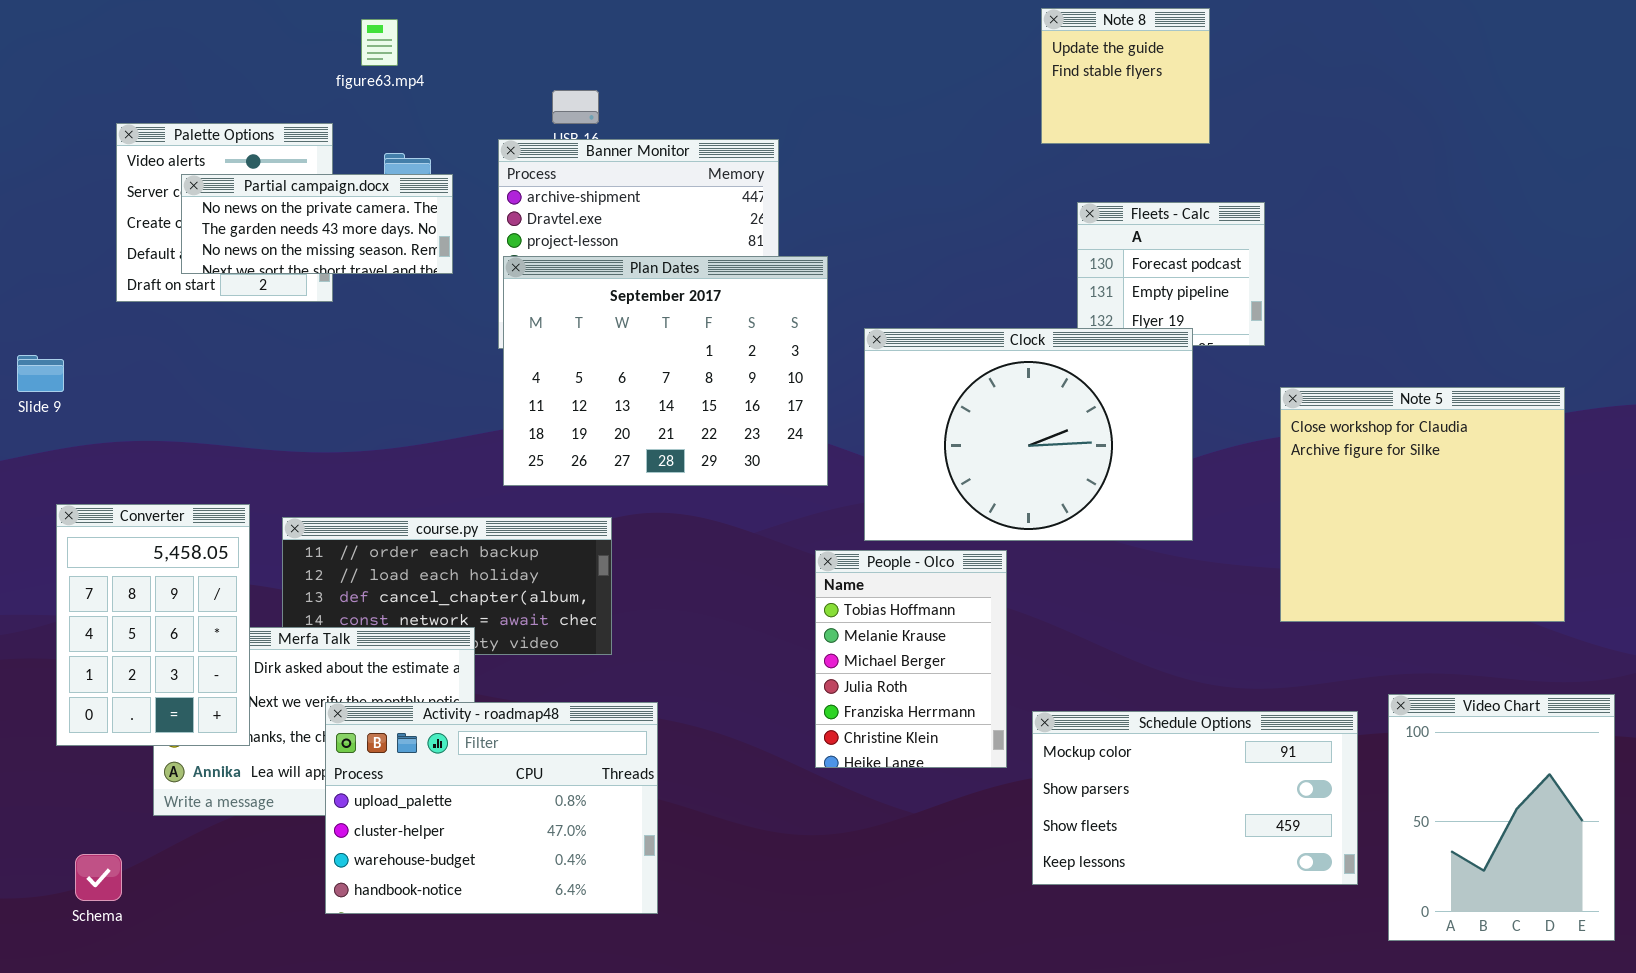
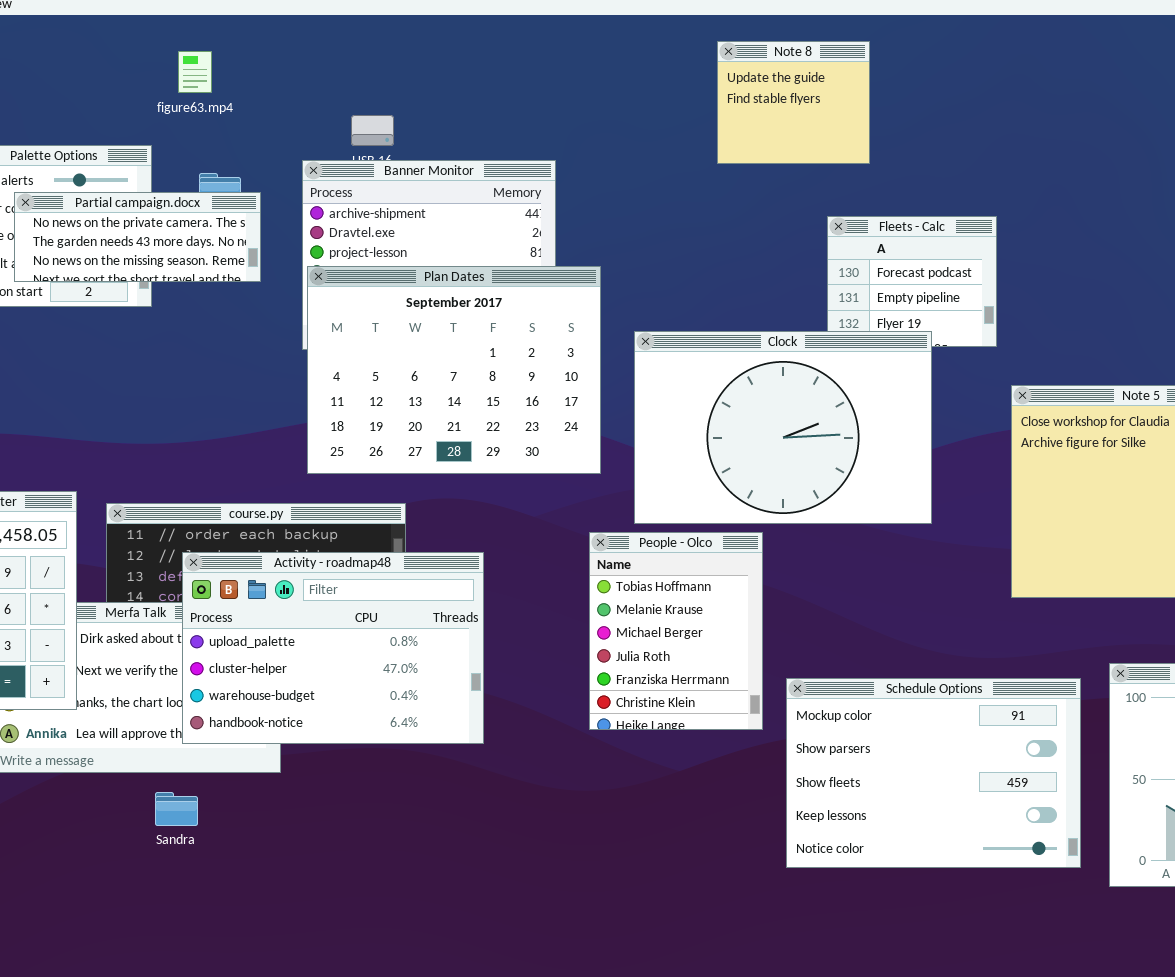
Note 8: [1041,8,1210,144] -> [717,41,870,164], moved
Activity - roadmap48: [325,702,658,914] -> [182,552,484,744], moved
Schedule Options: [1032,711,1358,885] -> [786,678,1081,868], resized

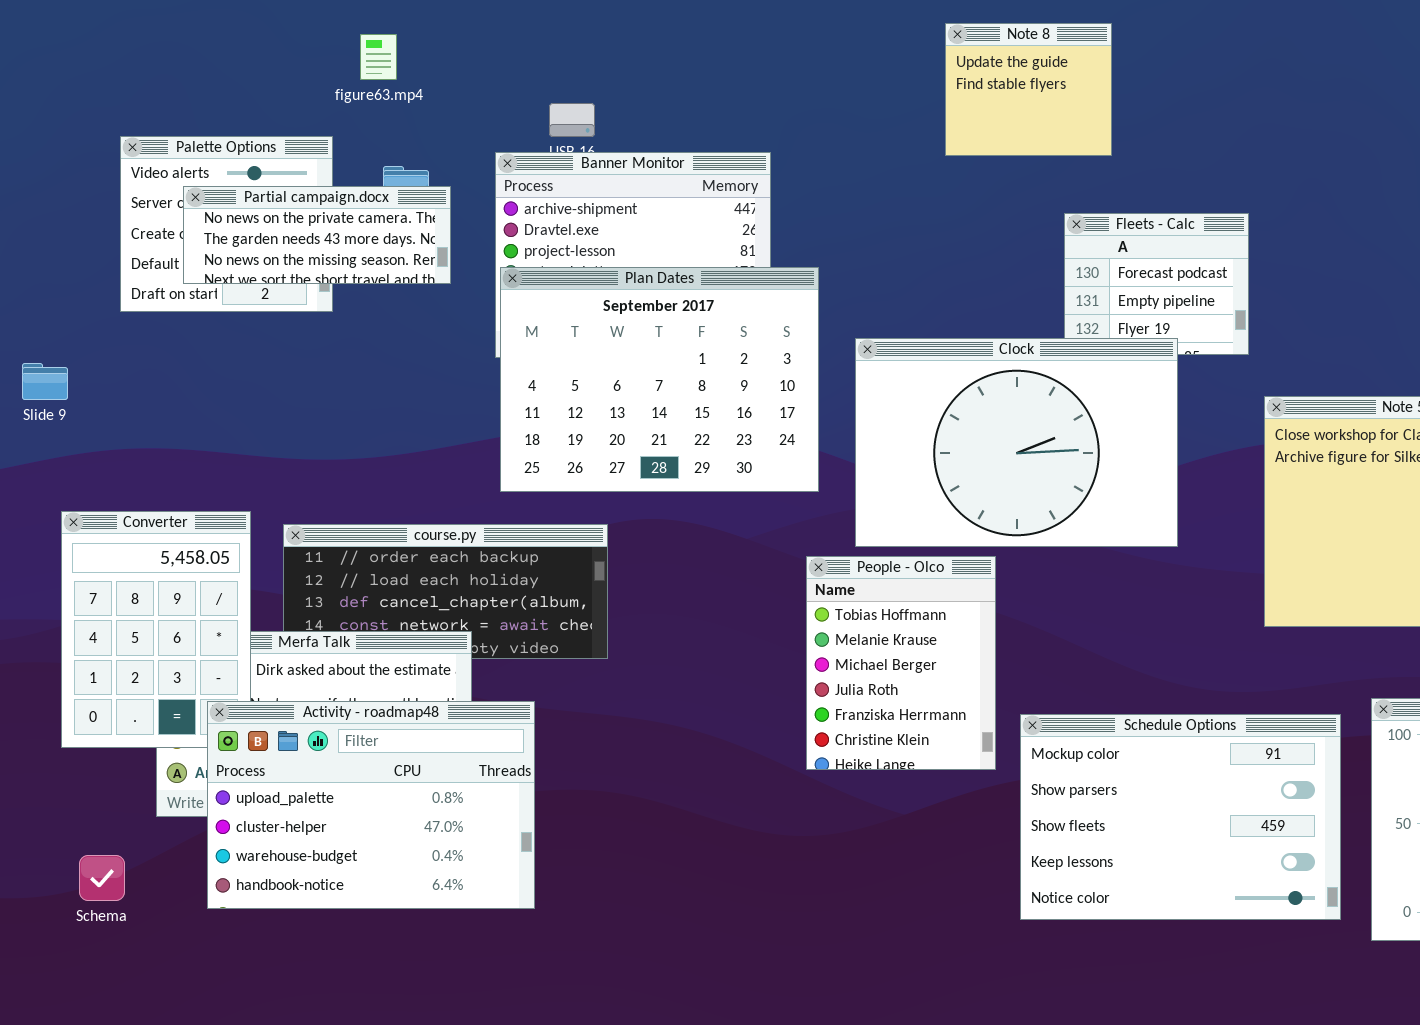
Activity - roadmap48: [182,552,484,744] -> [207,701,535,909], moved

